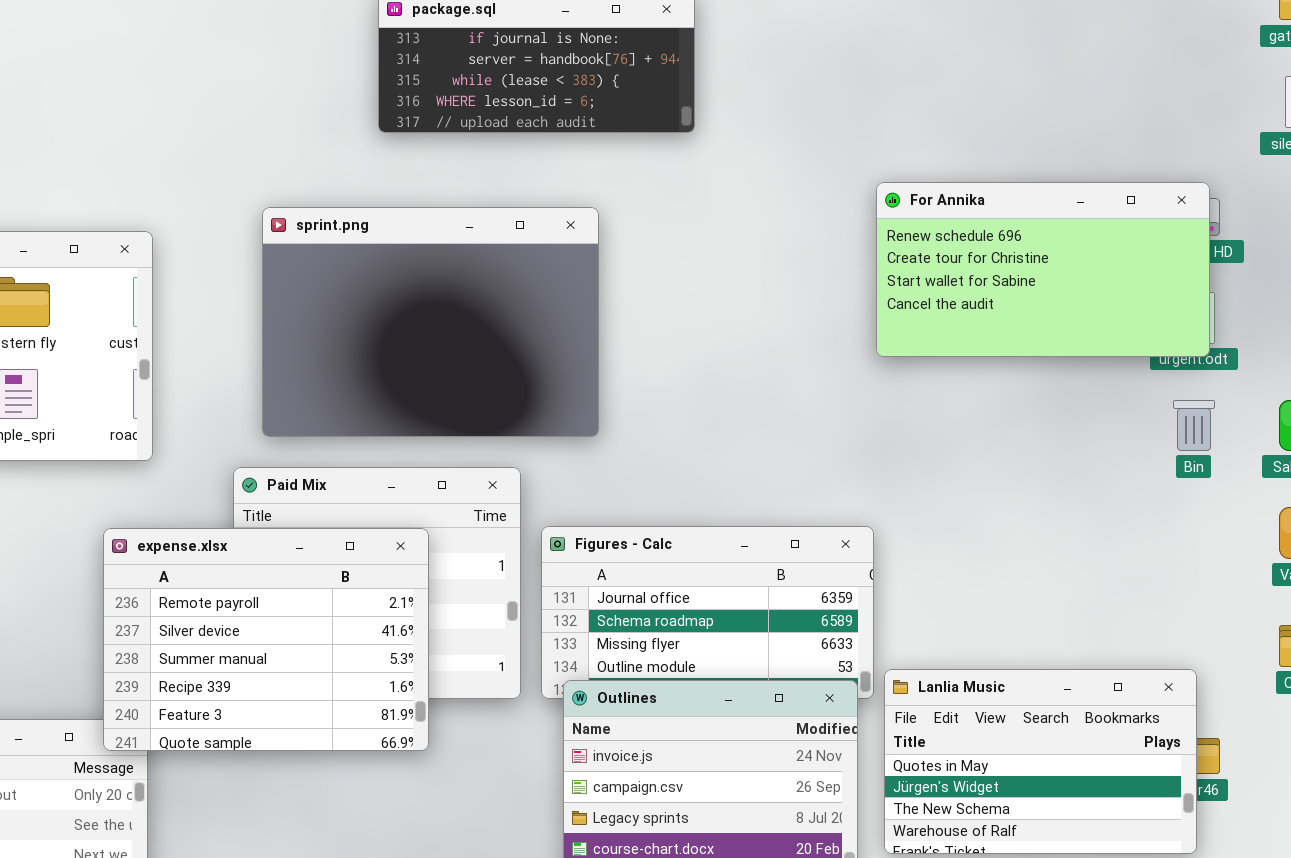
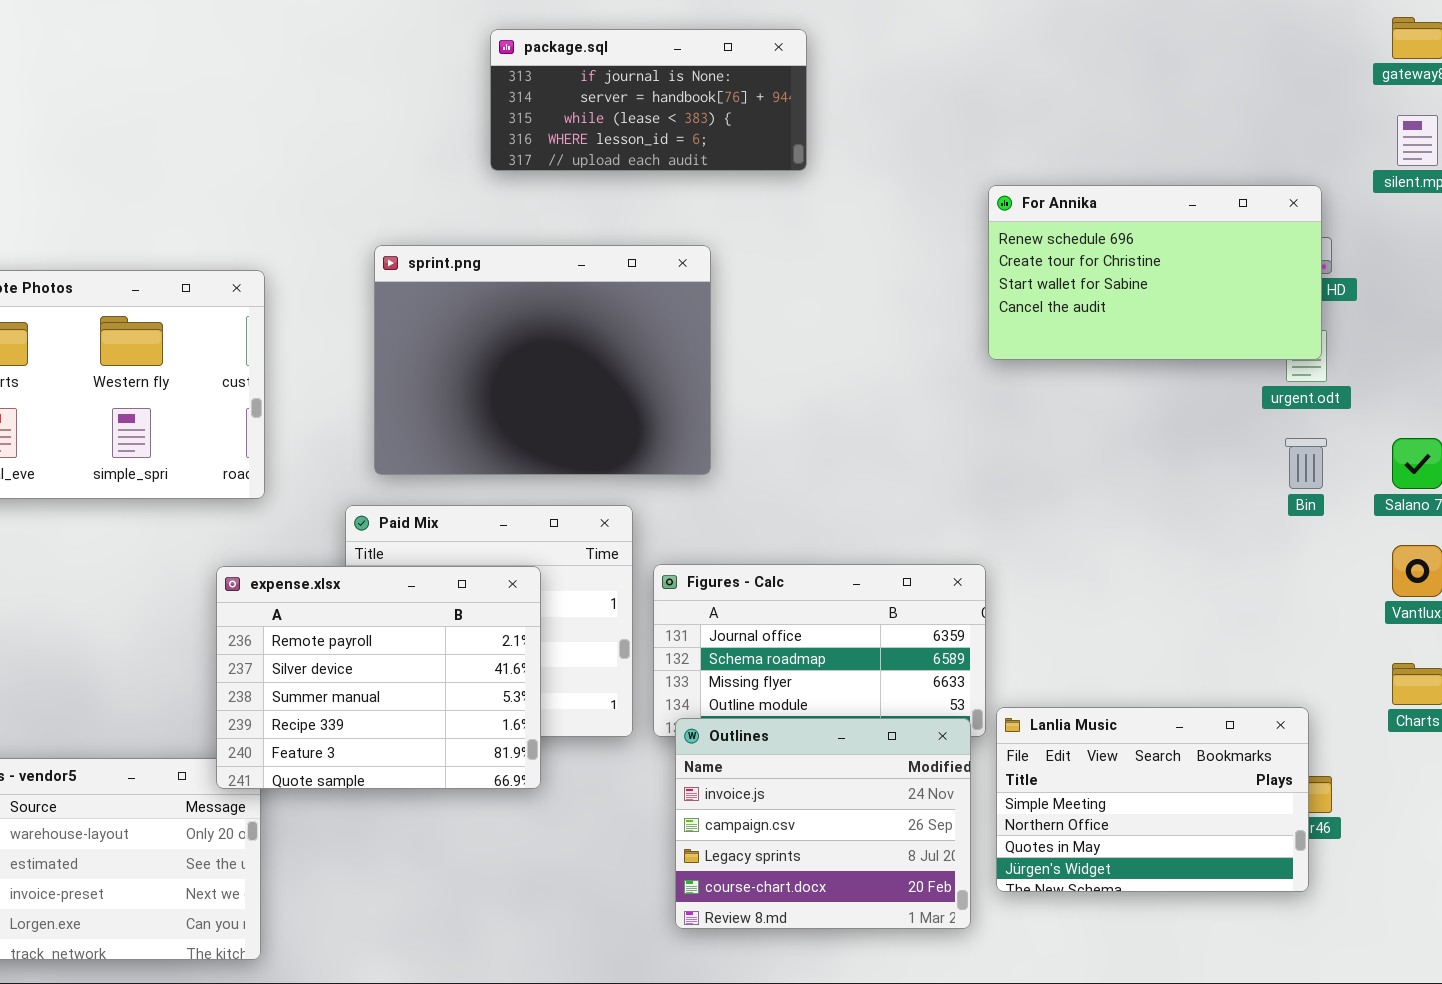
For Annika: [876,182,1210,357] -> [988,185,1322,360], moved
Lanlia Music: [884,669,1197,854] -> [996,707,1309,892], scrolled up 2 rows

